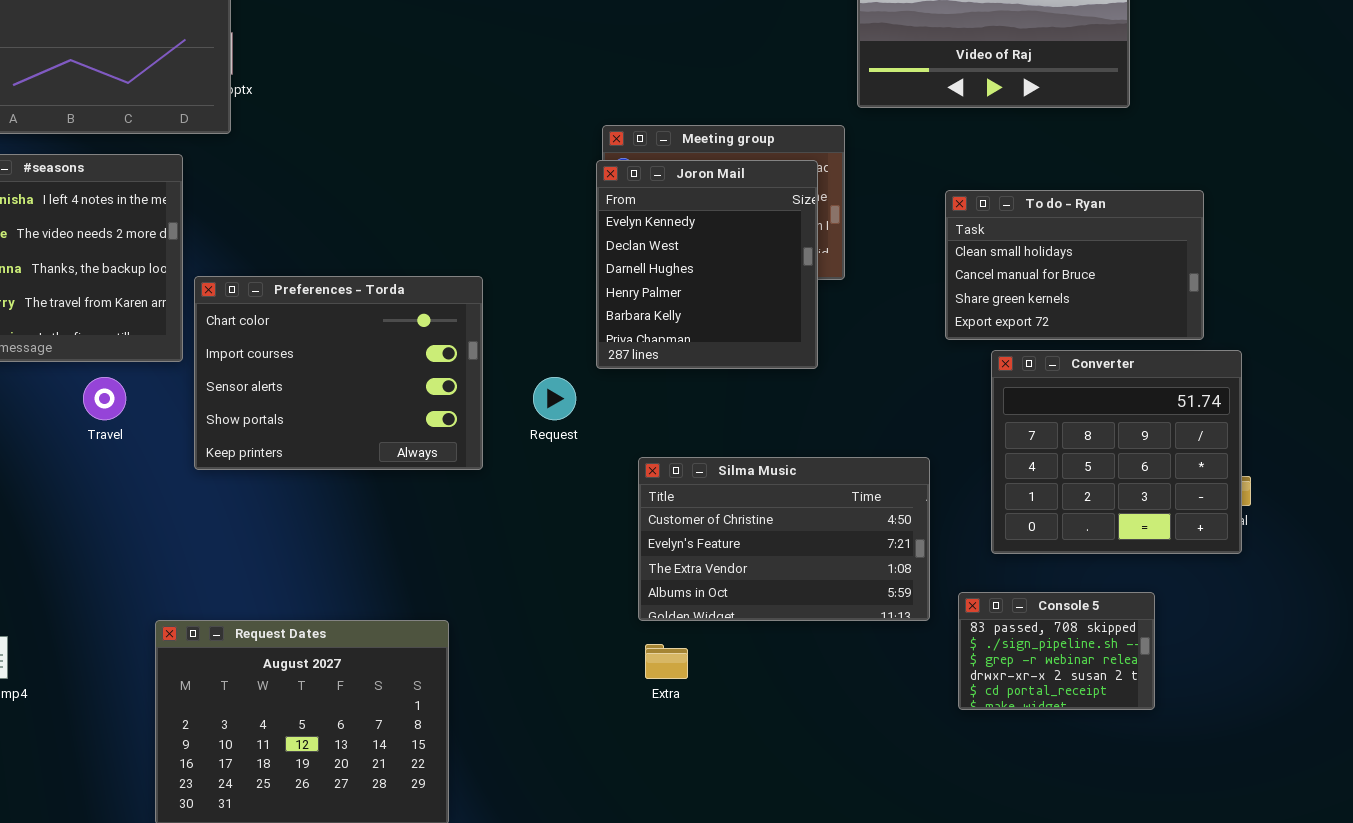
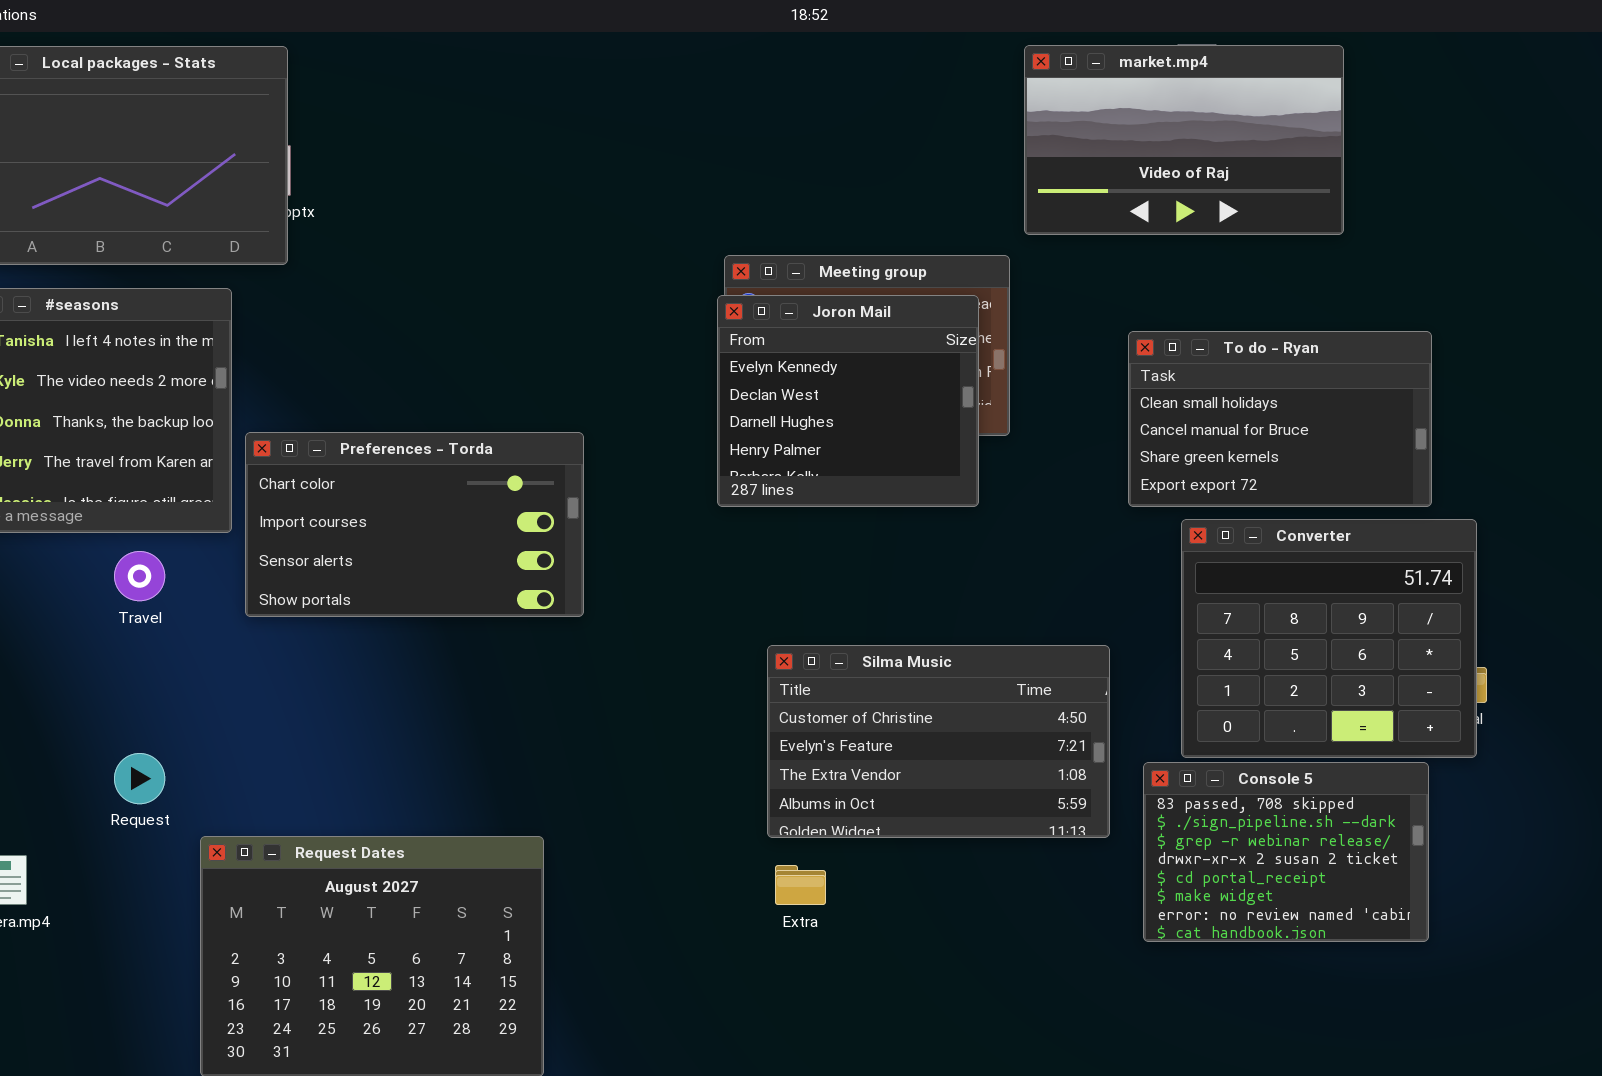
Joron Mail: [596,160,818,369] -> [717,295,979,507], resized
Preferences - Torda: [194,276,483,470] -> [245,432,584,617], resized
Request: [533,377,576,420] -> [114,753,165,804], moved
Console 5: [958,592,1155,710] -> [1143,762,1429,942], resized

